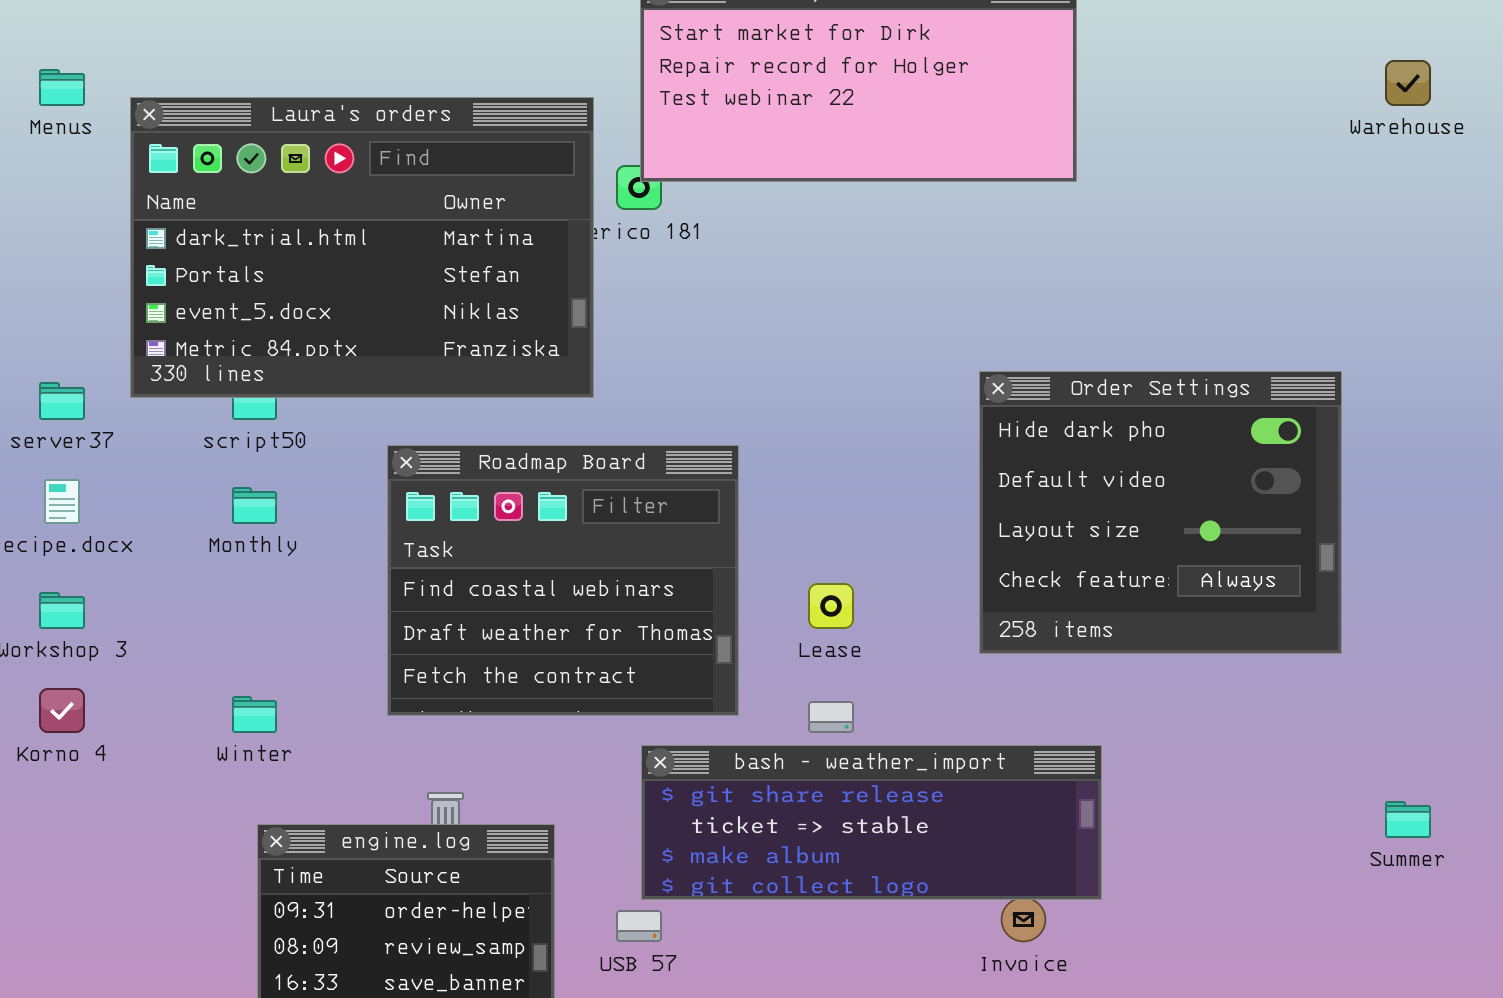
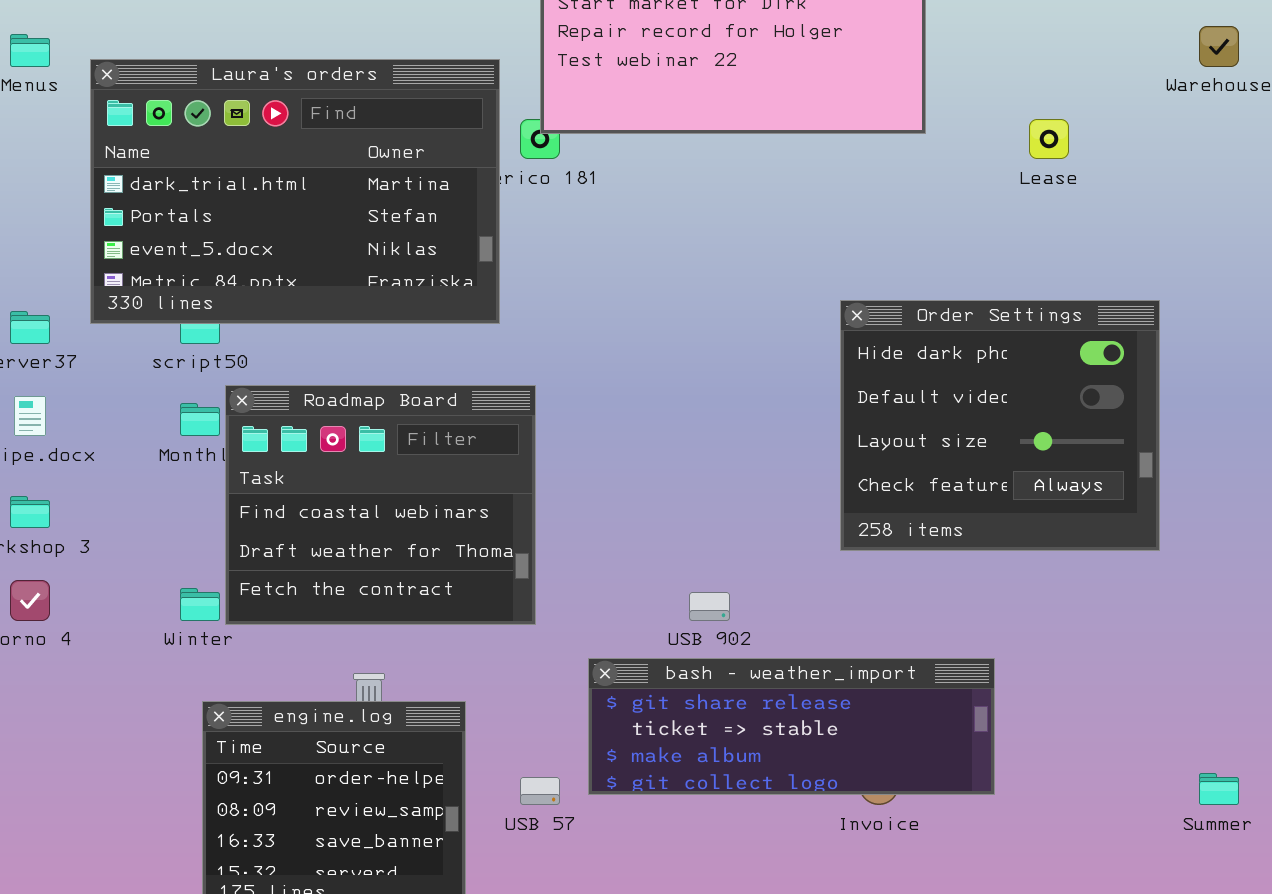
Roadmap Board: [387,445,739,716] -> [225,385,536,625], moved
Lease: [808,583,854,629] -> [1029,119,1069,159], moved
bash - weather_import: [641,745,1102,900] -> [588,658,995,795], moved
Summer: [1385,801,1431,838] -> [1199,773,1239,805], moved

